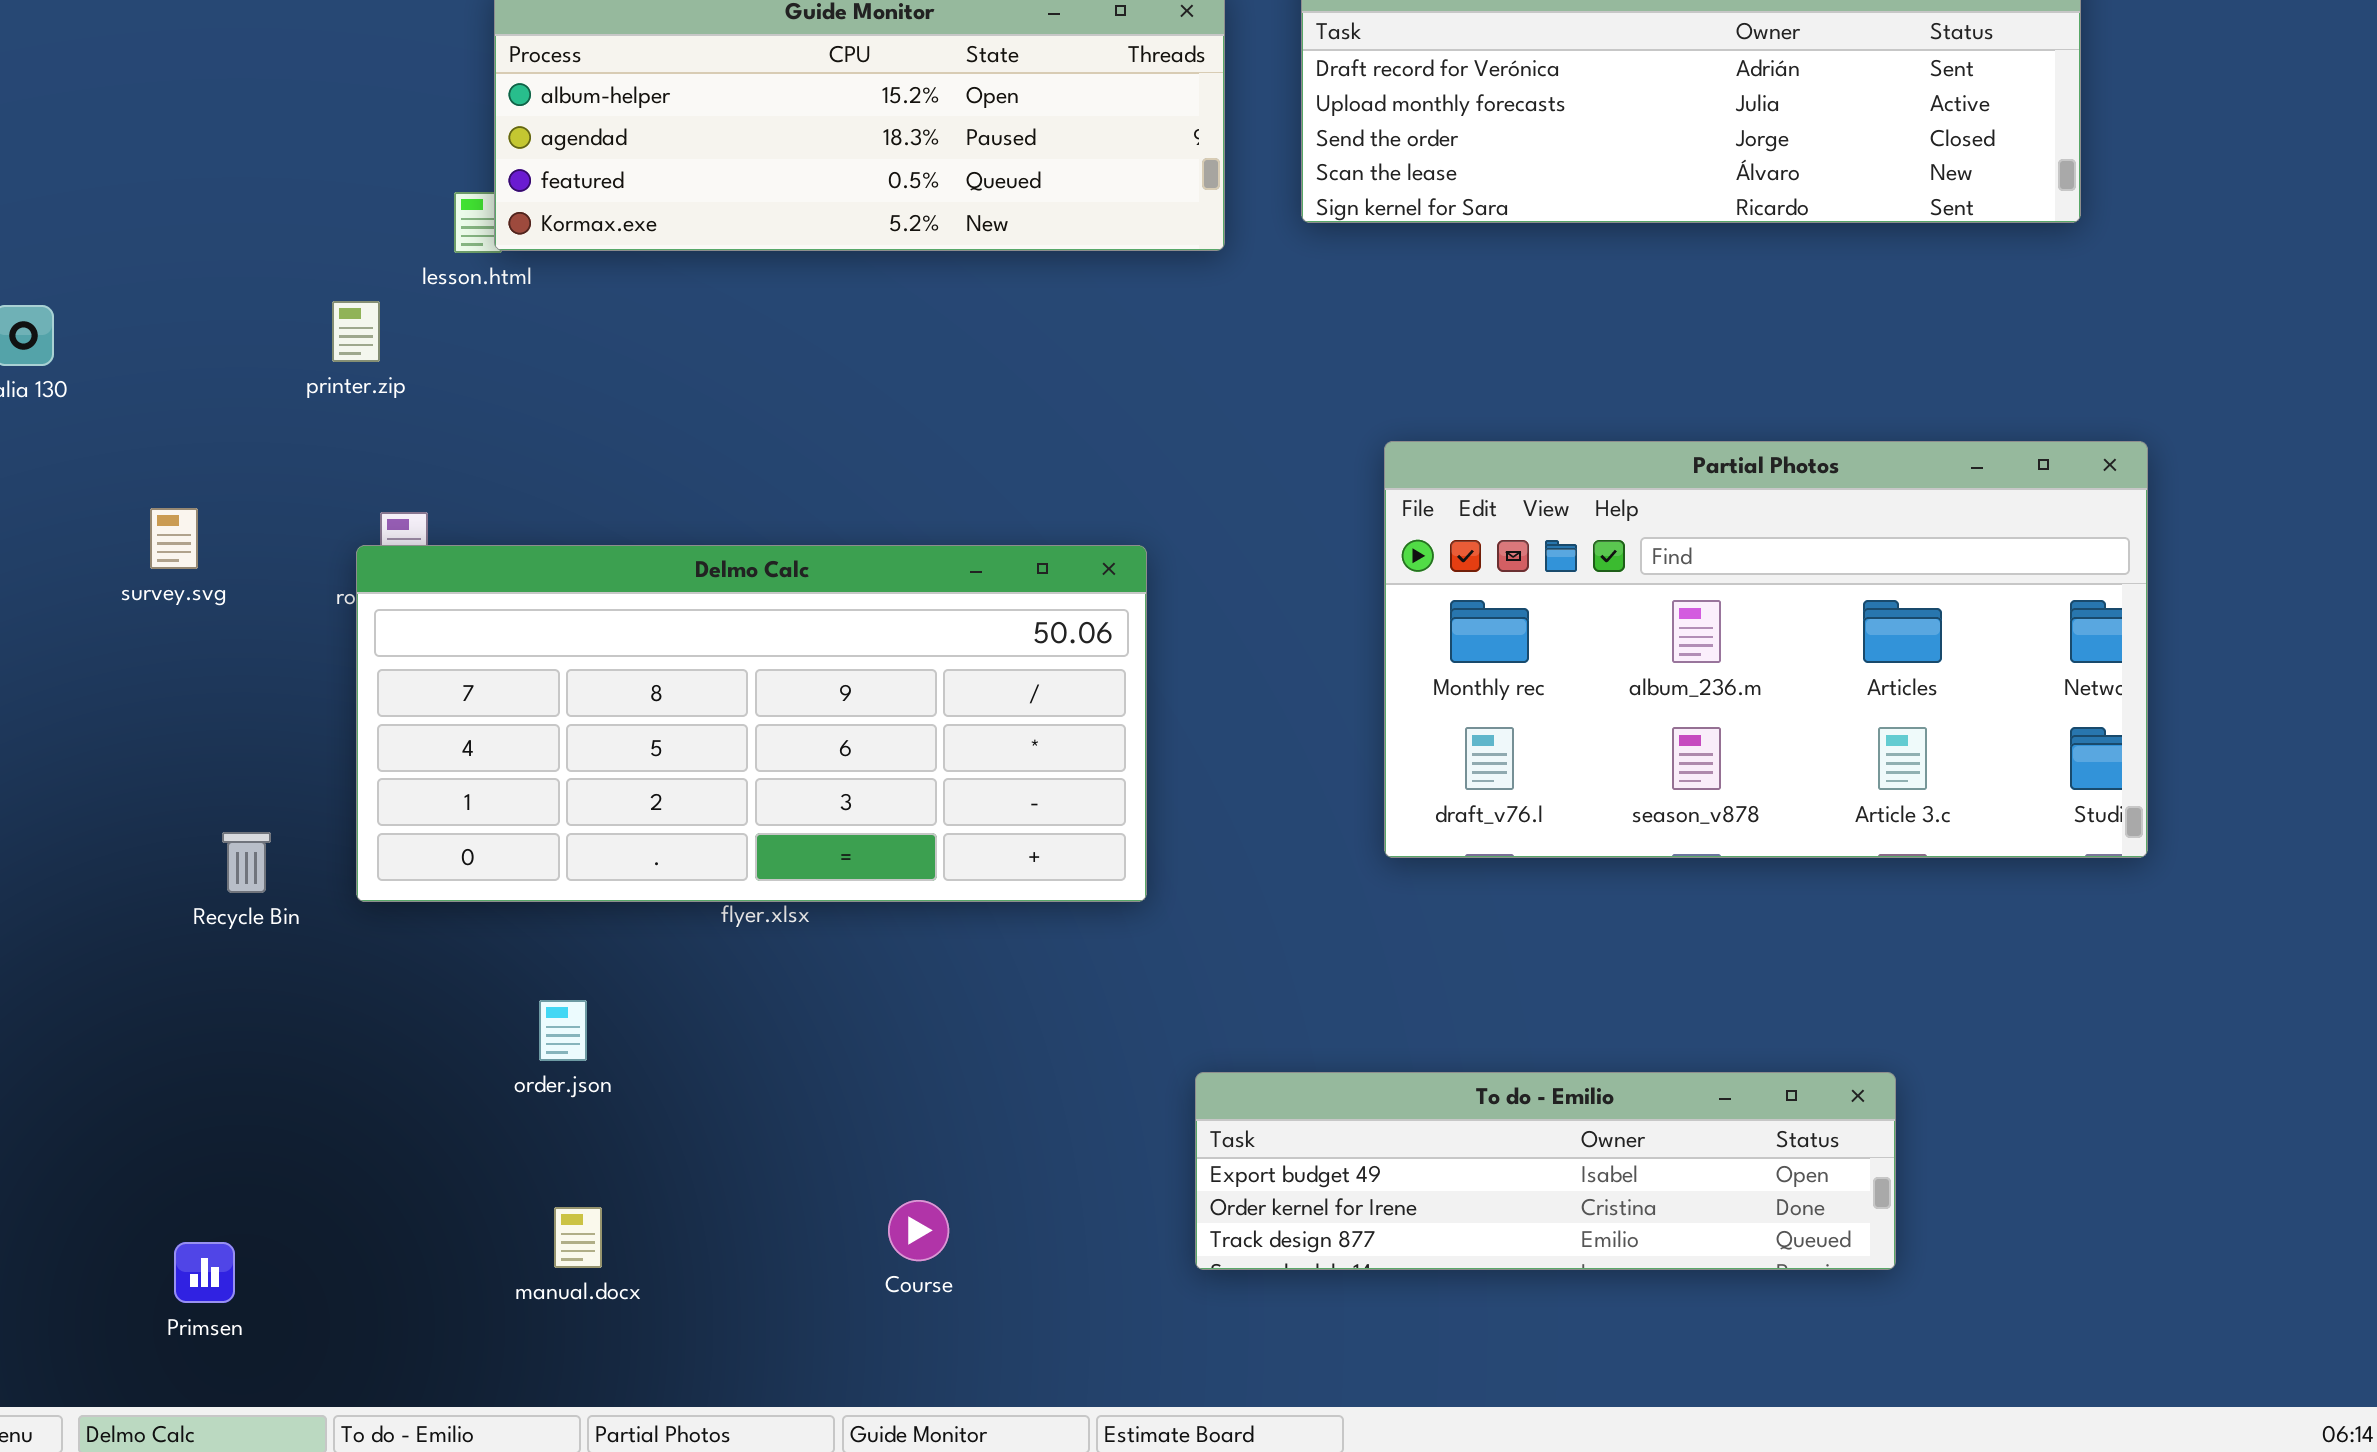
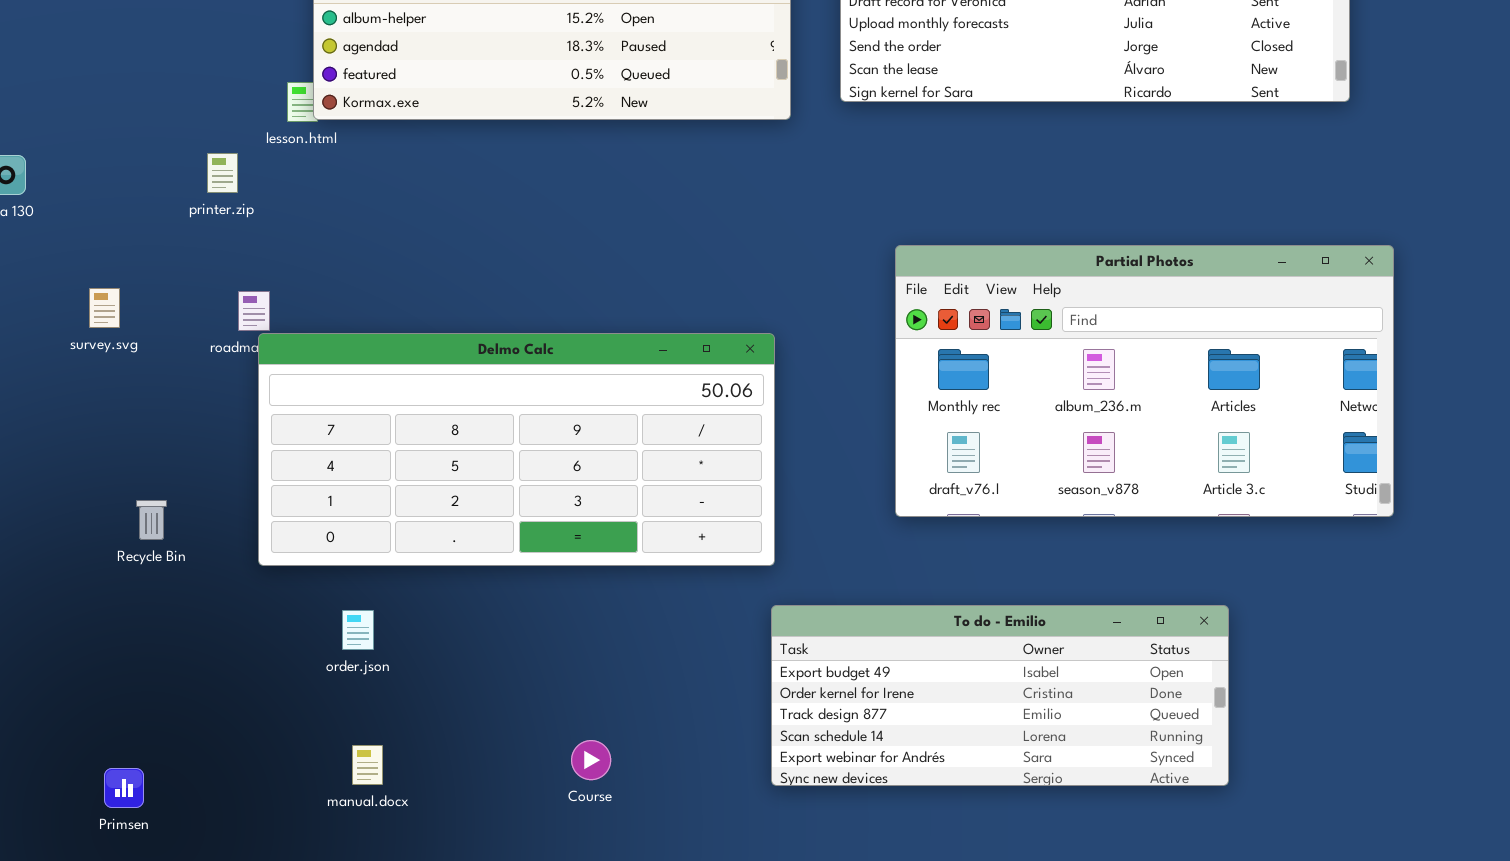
Delmo Calc: [356,545,1147,902] -> [258,333,775,566], moved
To do - Emilio: [1195,1072,1896,1270] -> [771,605,1229,786], resized

